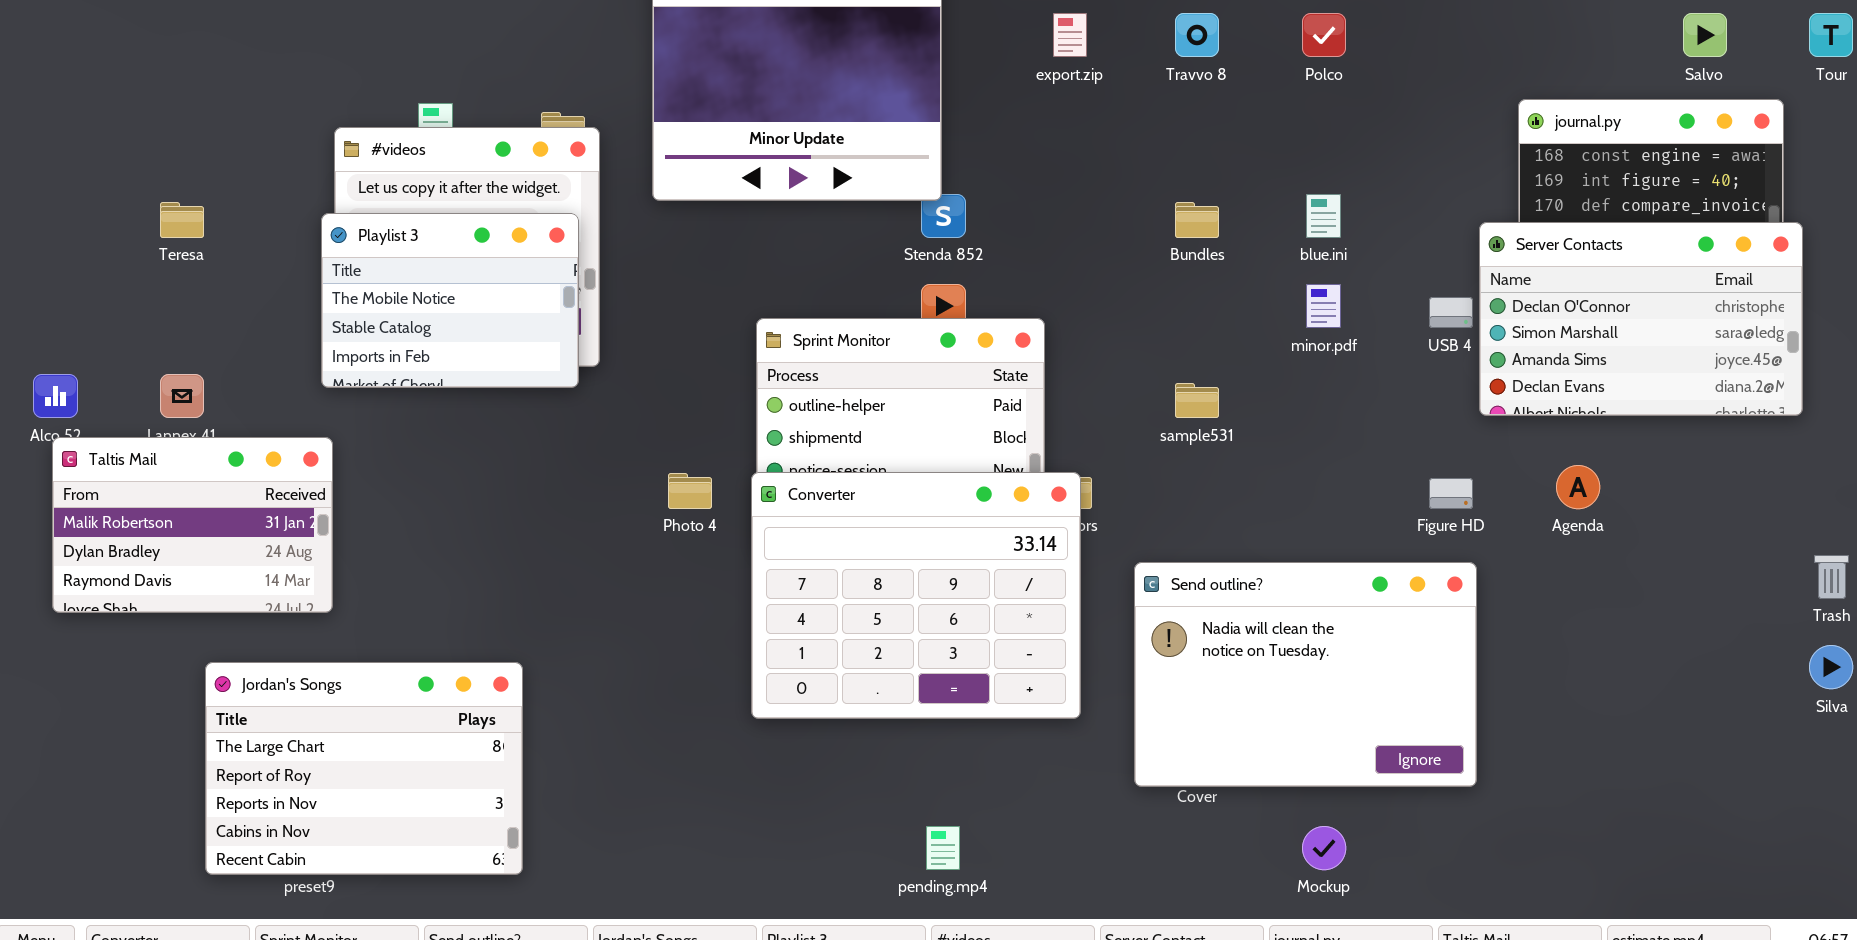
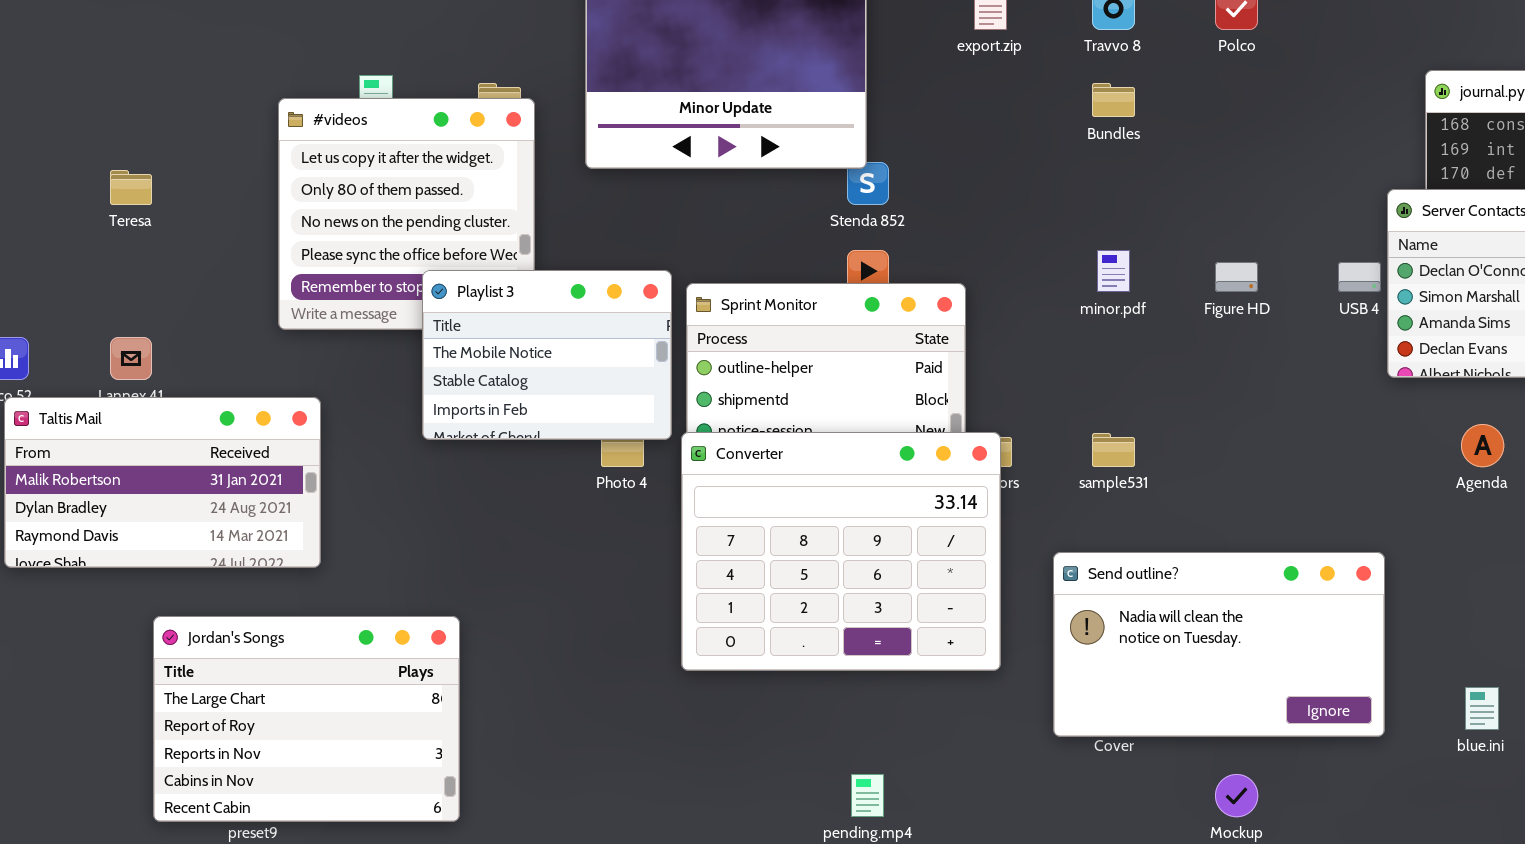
blue.ini: [1306,194,1341,238] -> [1465,687,1499,730], moved
Bundles: [1175,202,1219,238] -> [1092,83,1135,117], moved
Playlist 3: [321,213,579,388] -> [422,270,672,440], moved
minor.pdf: [1306,284,1341,328] -> [1097,250,1130,292], moved
sample531: [1175,383,1219,418] -> [1092,433,1135,467], moved
Taltis Mail: [52,437,333,613] -> [4,397,321,568], resized
Figure HD: [1429,478,1473,509] -> [1215,262,1258,292], moved
Send outline?: [1134,562,1477,787] -> [1053,552,1385,737], resized

